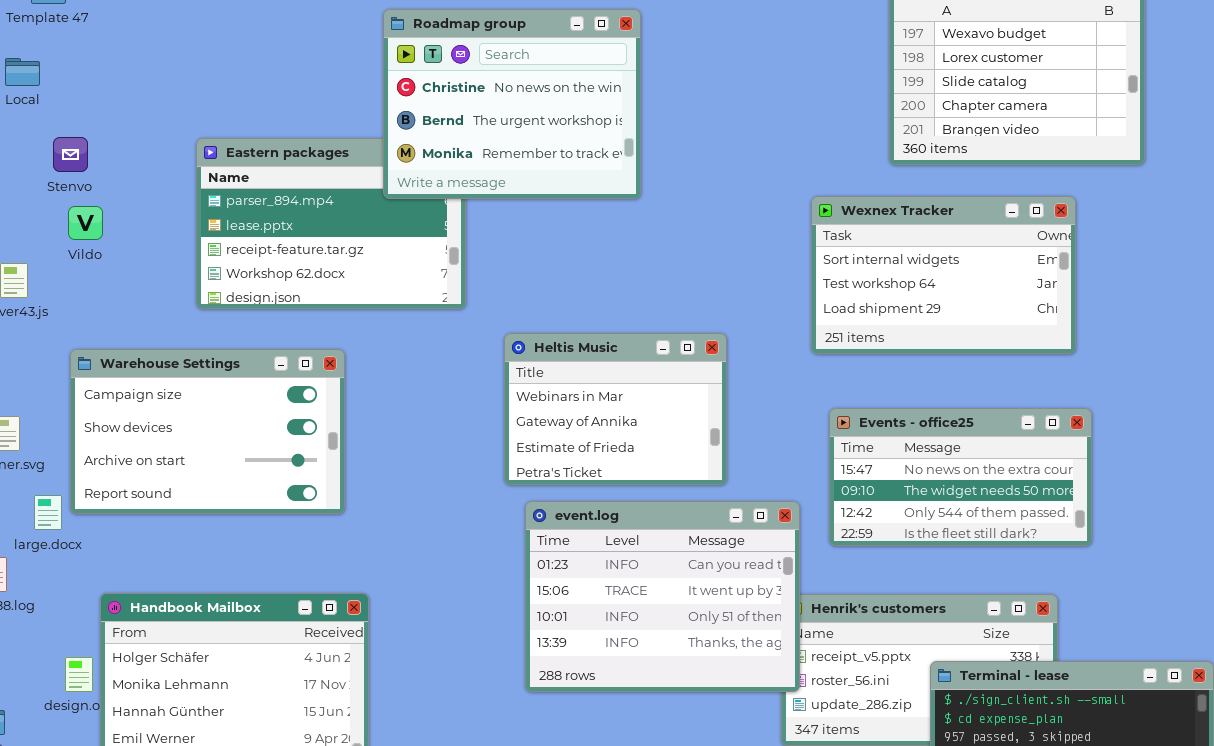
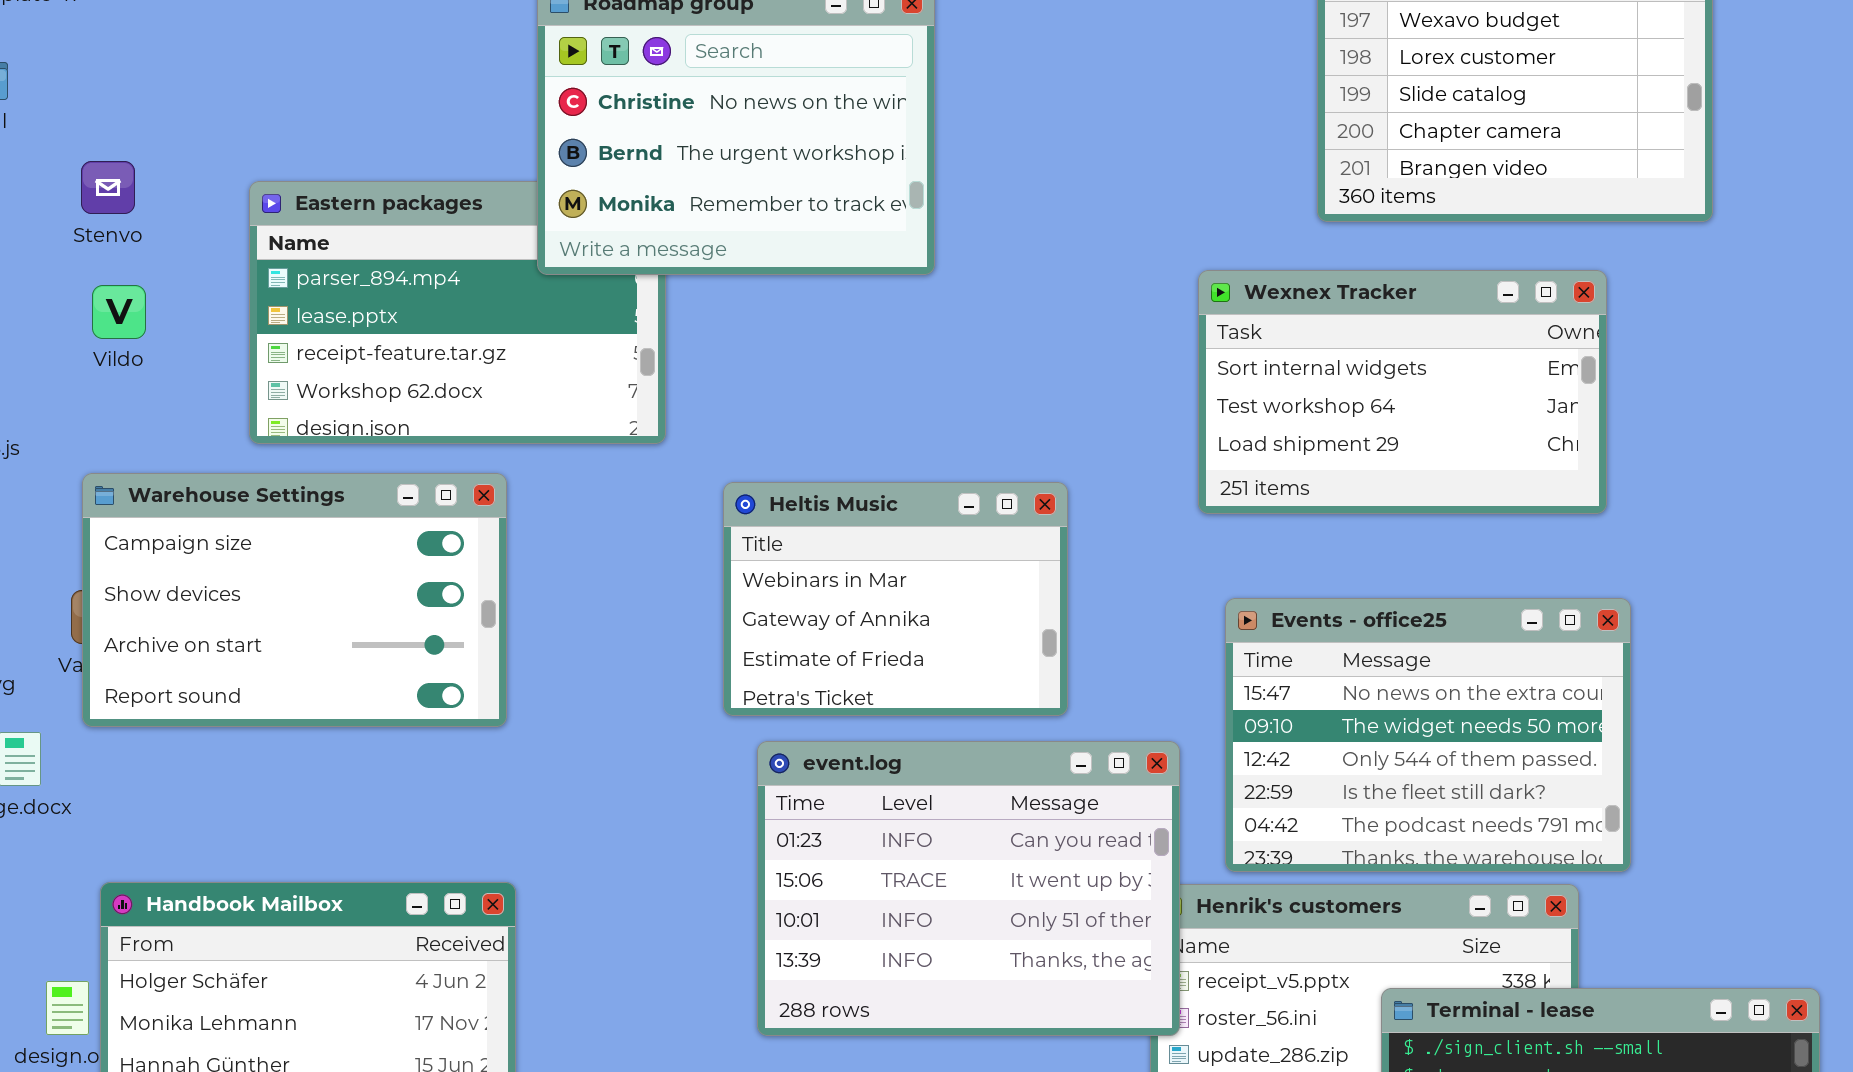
Stenvo: [53,137,88,172] -> [81,161,135,214], moved
Vildo: [68,206,103,240] -> [92,285,146,339], moved
Warehouse Settings: [70,349,345,514] -> [82,473,507,727], moved
Events - office25: [829,408,1092,546] -> [1225,598,1631,872], resized

